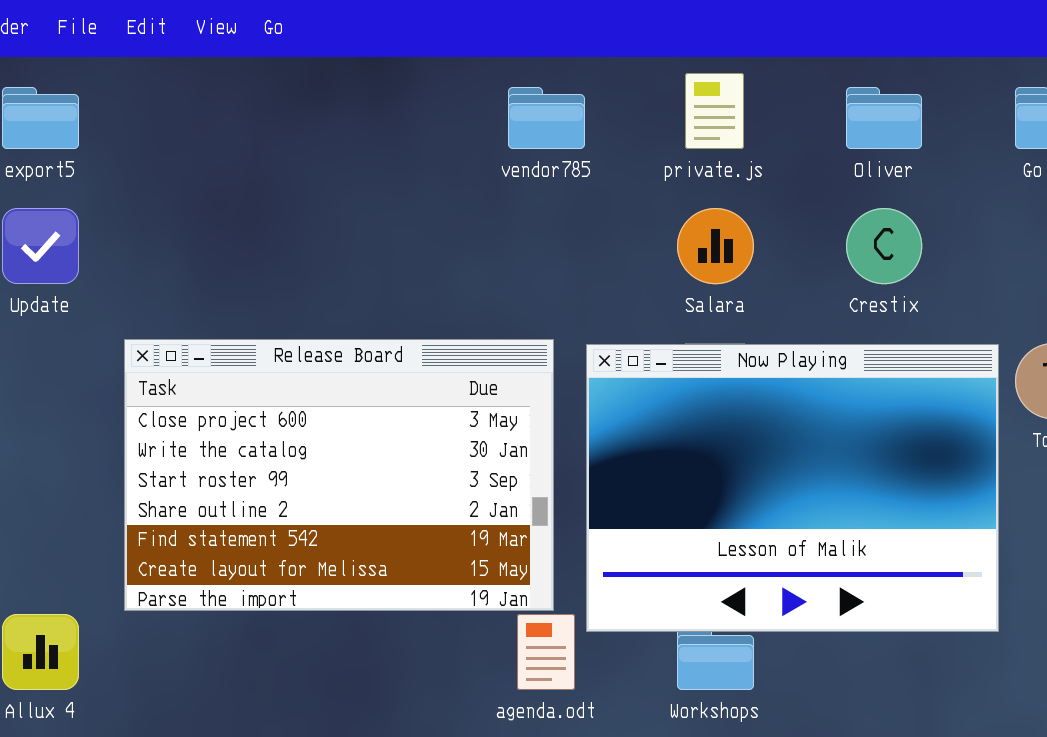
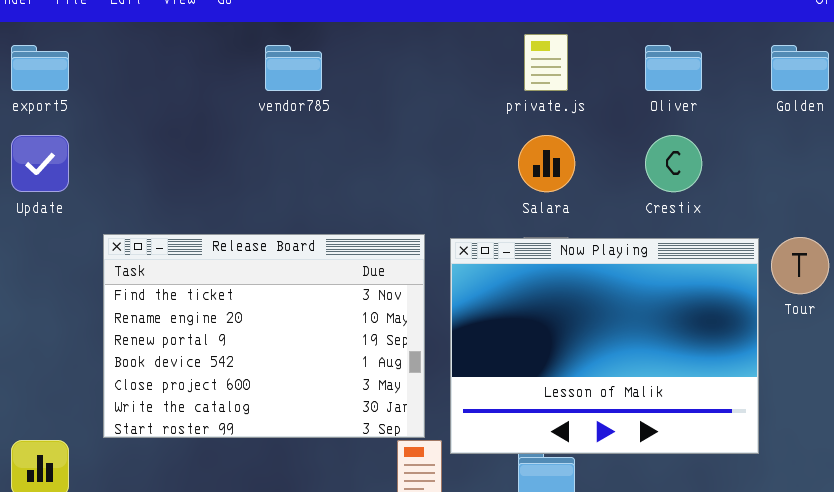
vendor785: [508,87,585,149] -> [265,45,322,91], moved
Release Board: [124,339,554,611] -> [103,234,425,438], scrolled up 4 rows

